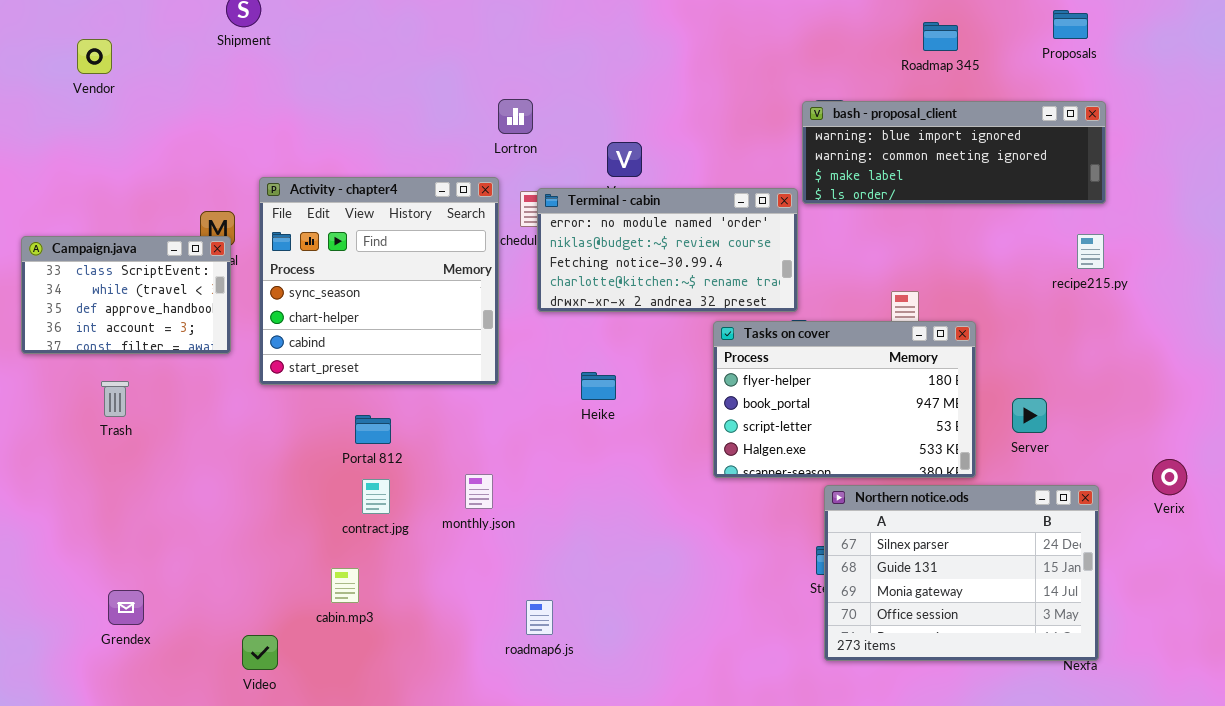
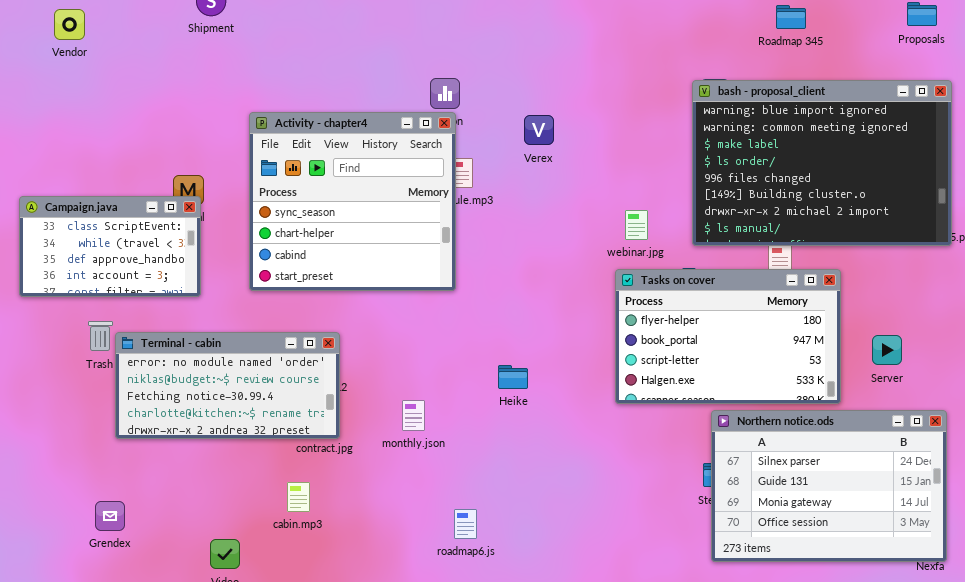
Roadmap 345: [923,22,958,51] -> [776,5,806,29], moved
Vendor: [77,39,112,74] -> [54,9,85,40], moved
bash - proposal_client: [802,101,1106,204] -> [692,80,952,246], resized
Activity - chapter4: [259,177,499,385] -> [249,112,456,291], moved
Terminal - cabin: [537,188,798,312] -> [115,332,340,439], moved
Heike: [581,372,616,400] -> [498,365,528,389], moved

